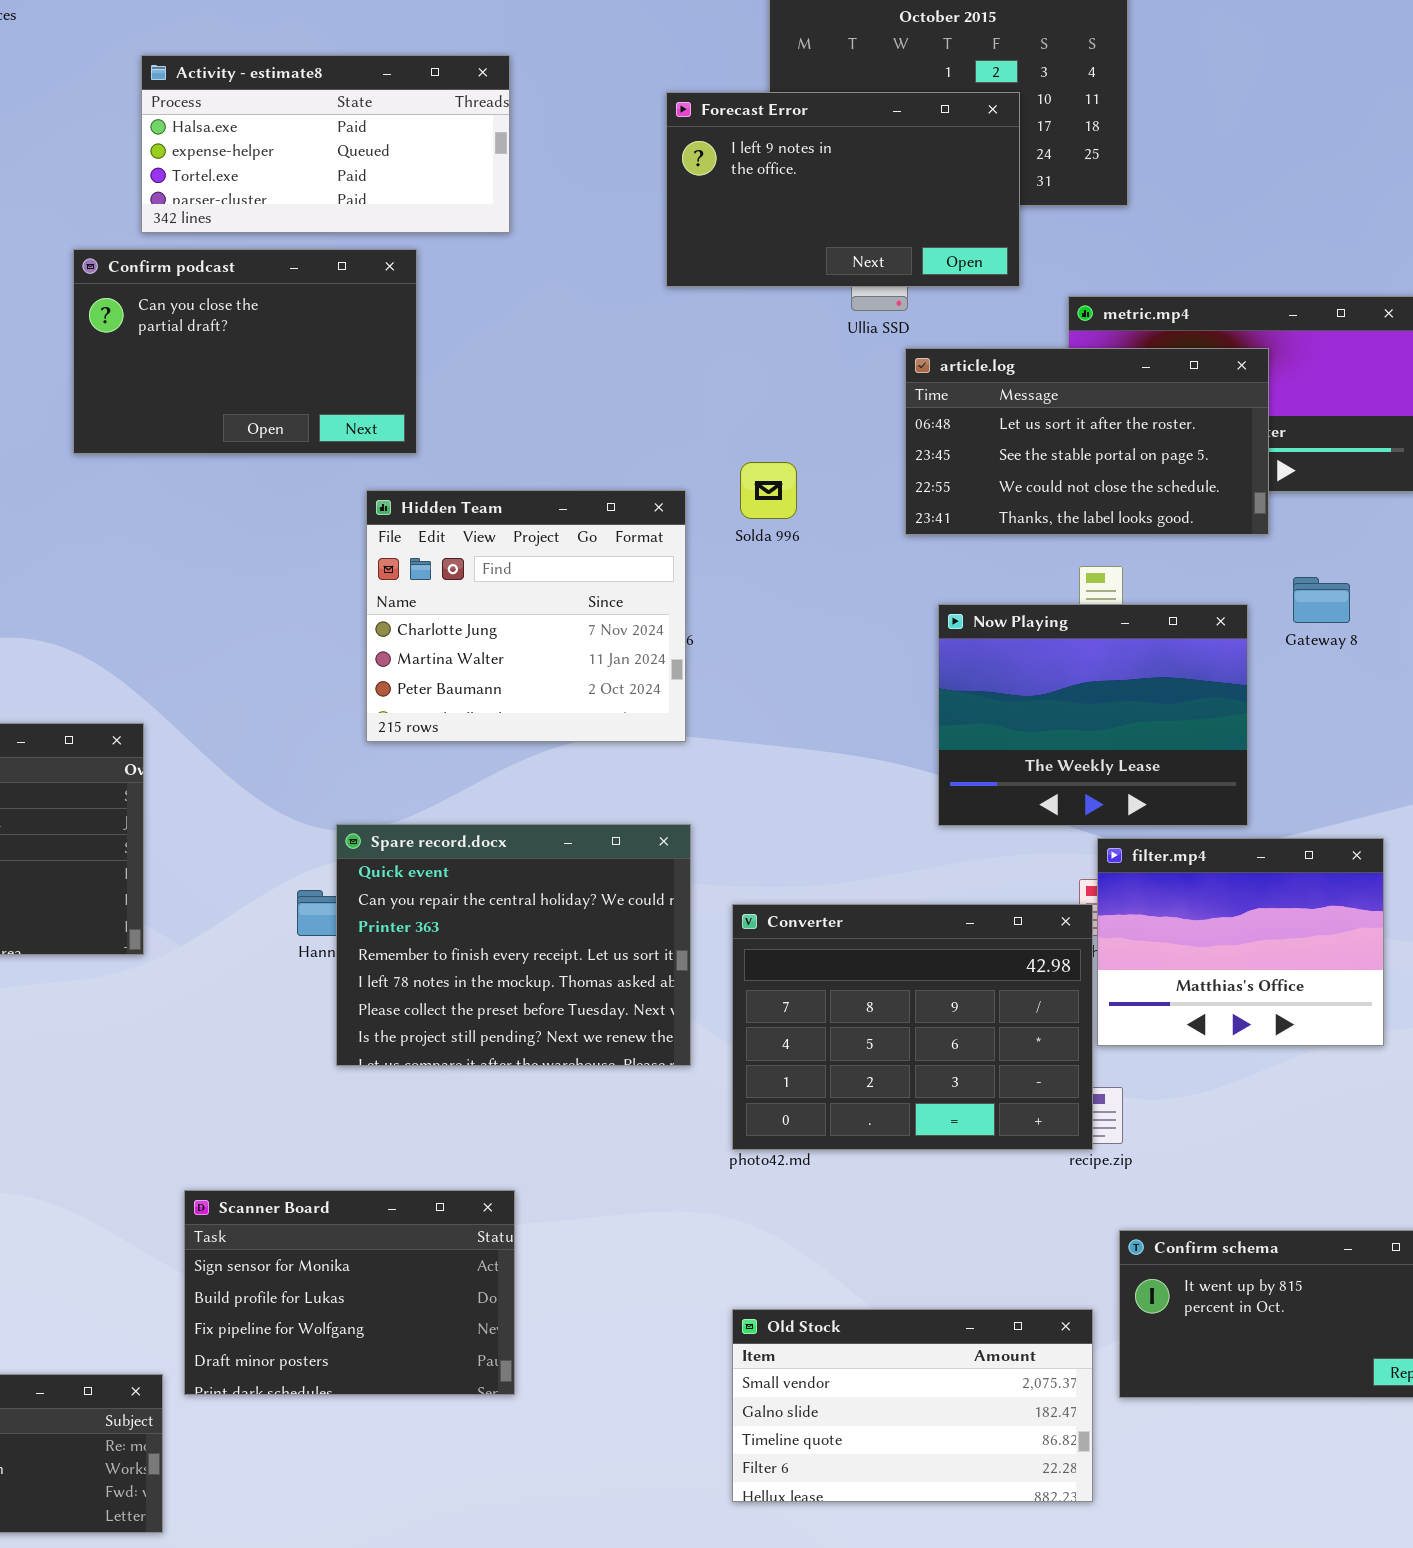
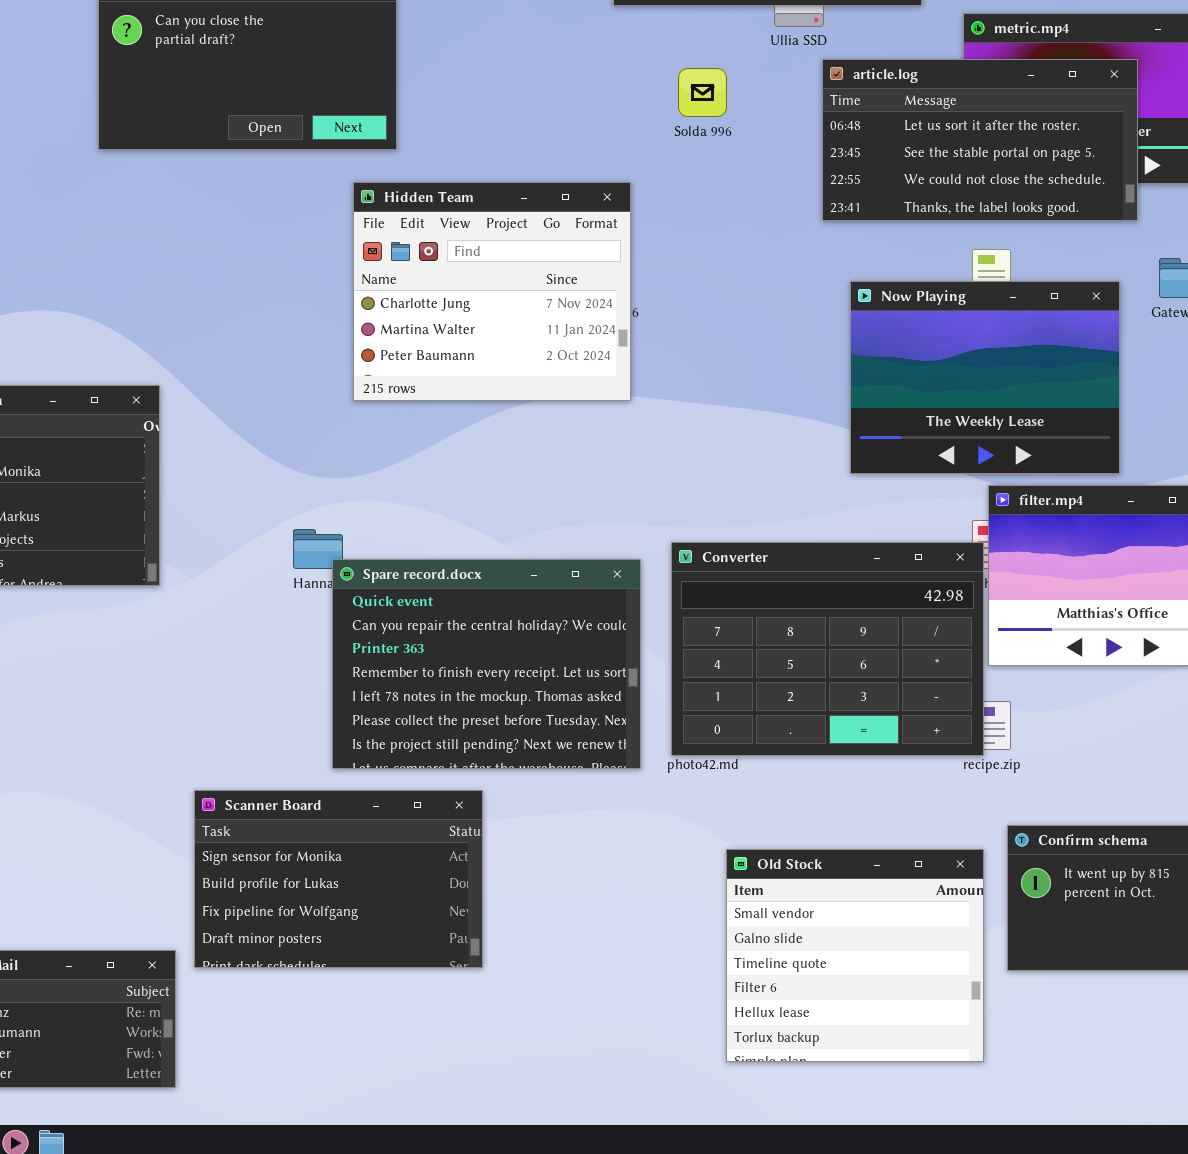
Solda 996: [740,462,797,519] -> [678,68,727,117], moved
Spare record.docx: [336,824,691,1066] -> [332,559,641,769], moved
Old Stock: [732,1309,1093,1502] -> [726,849,984,1062], resized

